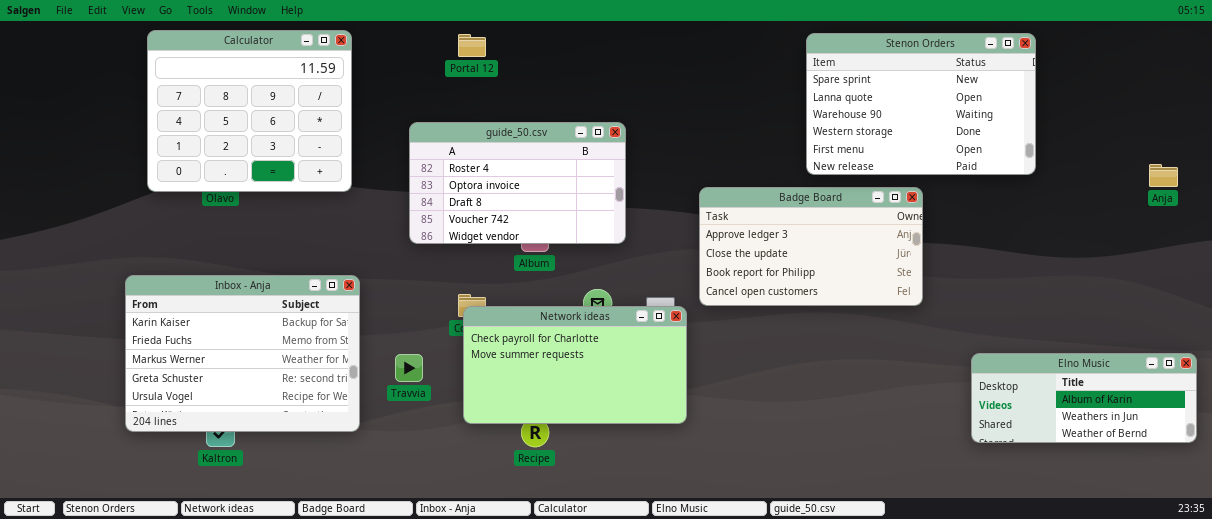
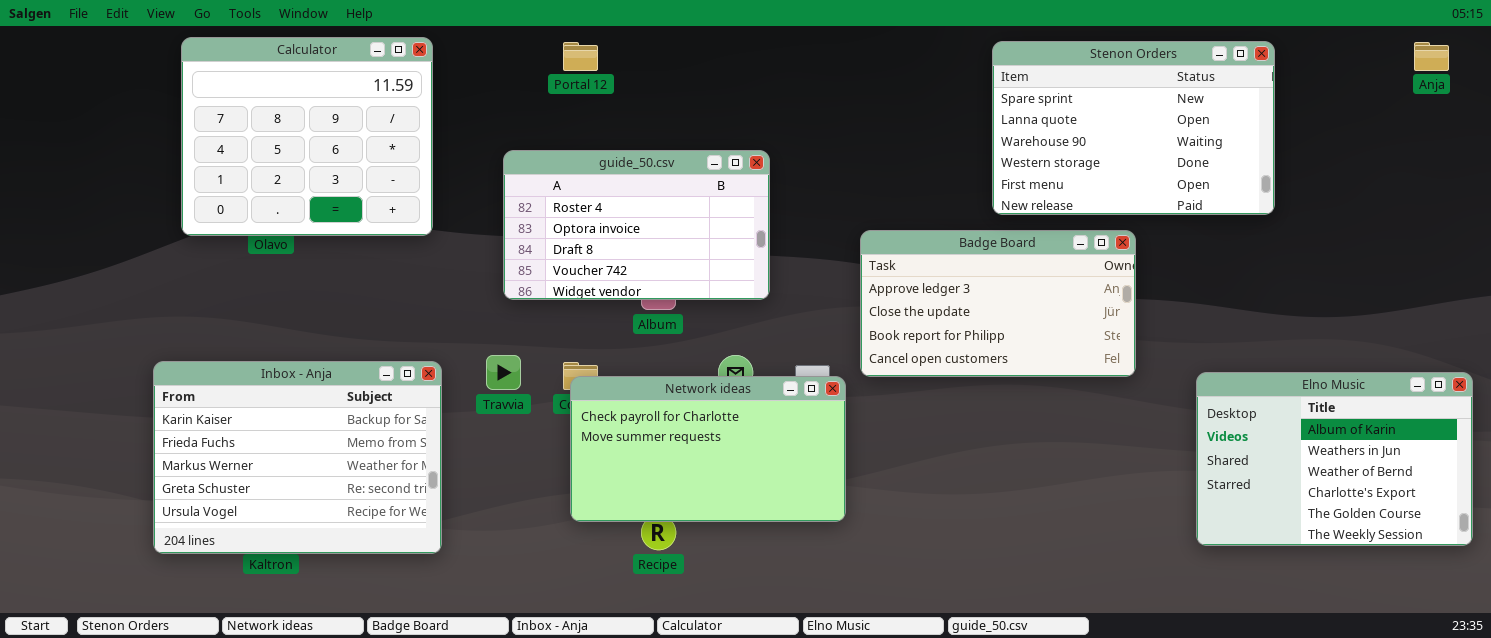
Anja: [1149,164,1178,187] -> [1414,42,1449,71], moved
Inbox - Anja: [125,275,360,432] -> [153,361,442,554], moved
Elno Music: [971,353,1197,443] -> [1196,372,1473,546], resized
Travvia: [395,354,423,382] -> [486,355,521,390], moved

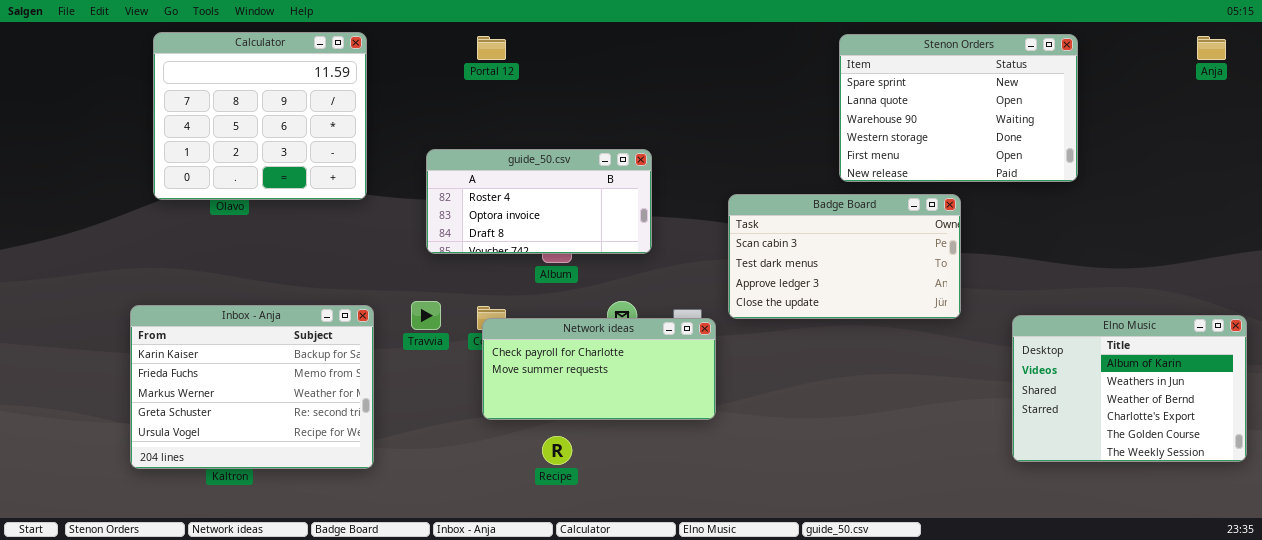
guide_50.csv: [503,150,770,300] -> [426,149,652,254], resized
Badge Board: [860,230,1136,377] -> [728,194,961,319], scrolled up 2 rows
Network ideas: [570,376,846,522] -> [482,318,716,420], resized

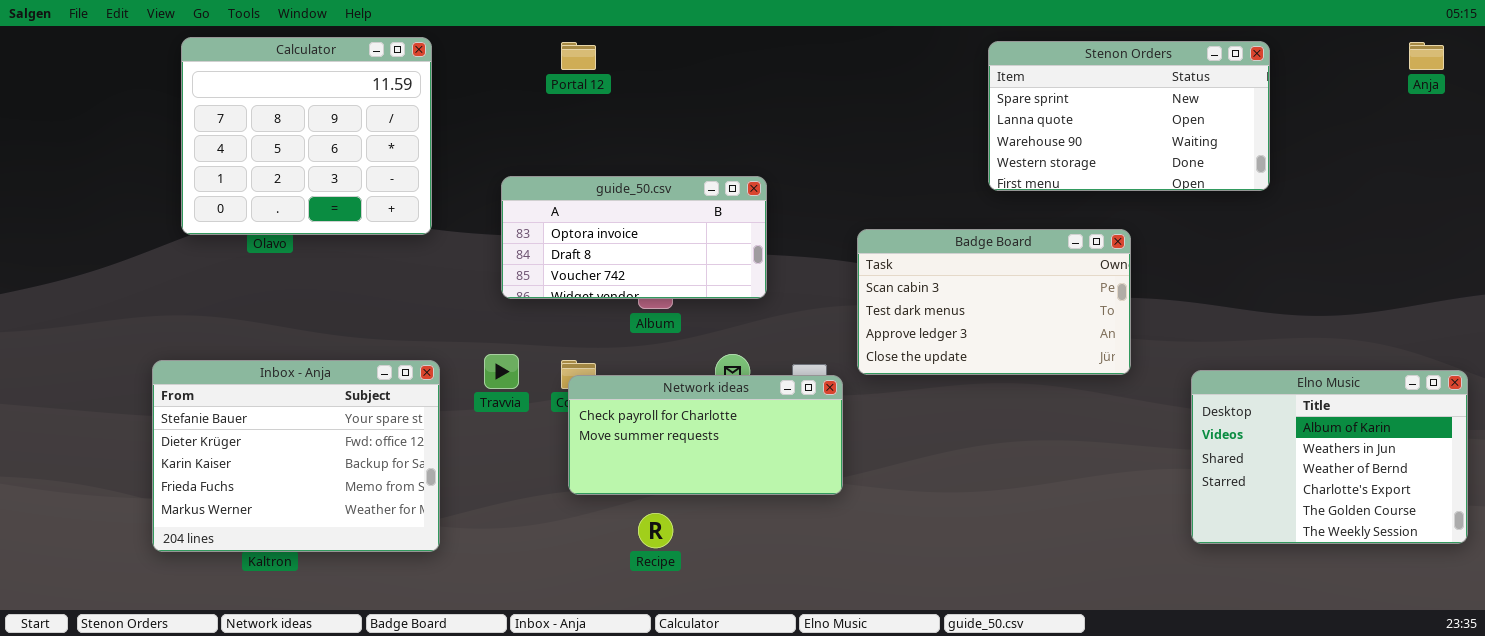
Stenon Orders: [839,34,1078,182] -> [988,41,1270,191], resized
guide_50.csv: [426,149,652,254] -> [501,176,767,299], scrolled down 1 row
Inbox - Anja: [130,305,374,469] -> [152,360,440,552], scrolled up 2 rows

